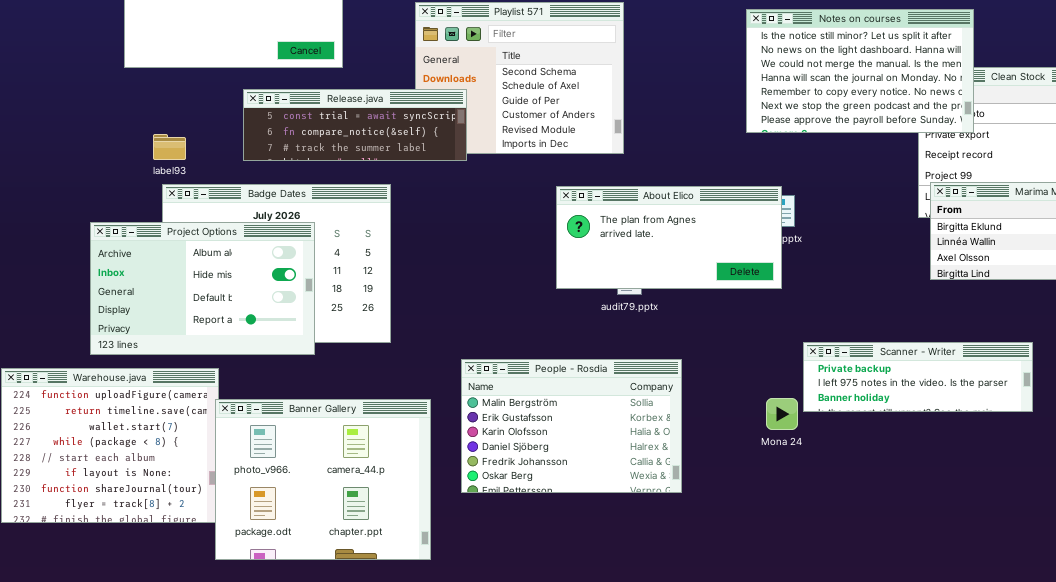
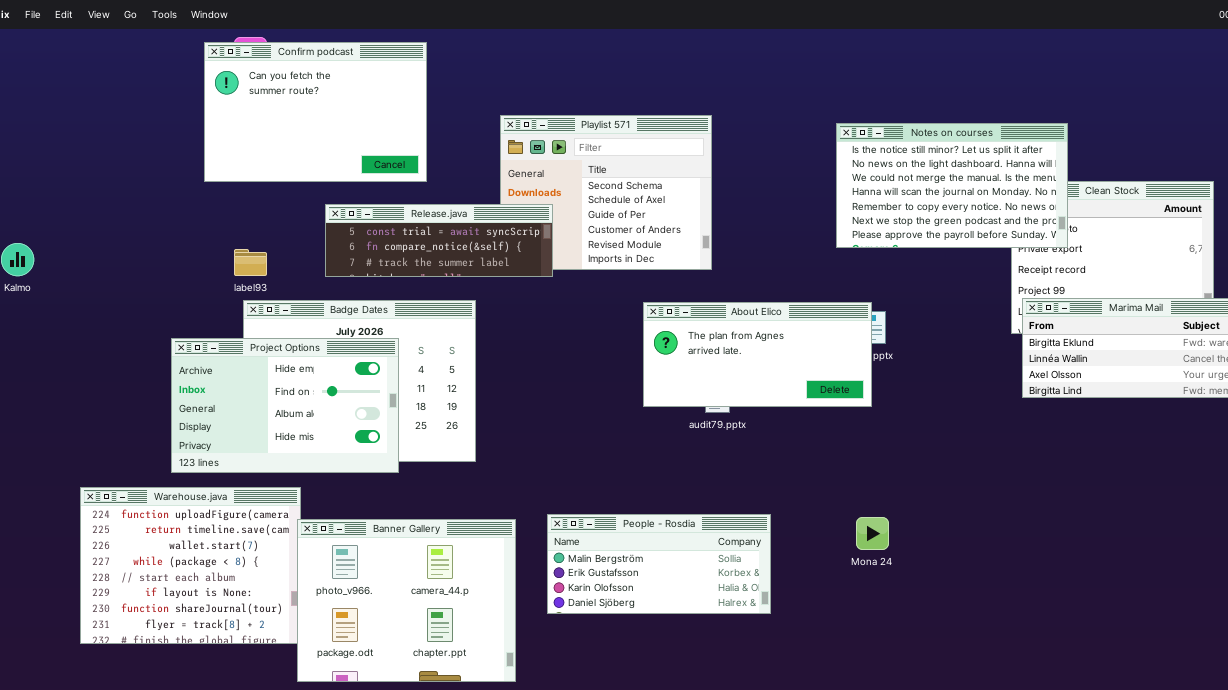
Project Options: [90,222,315,355] -> [171,338,399,473], scrolled up 2 rows
Scanner - Writer: [803,342,1033,412] -> none, closed
People - Rosdia: [461,359,682,493] -> [547,514,771,614], resized

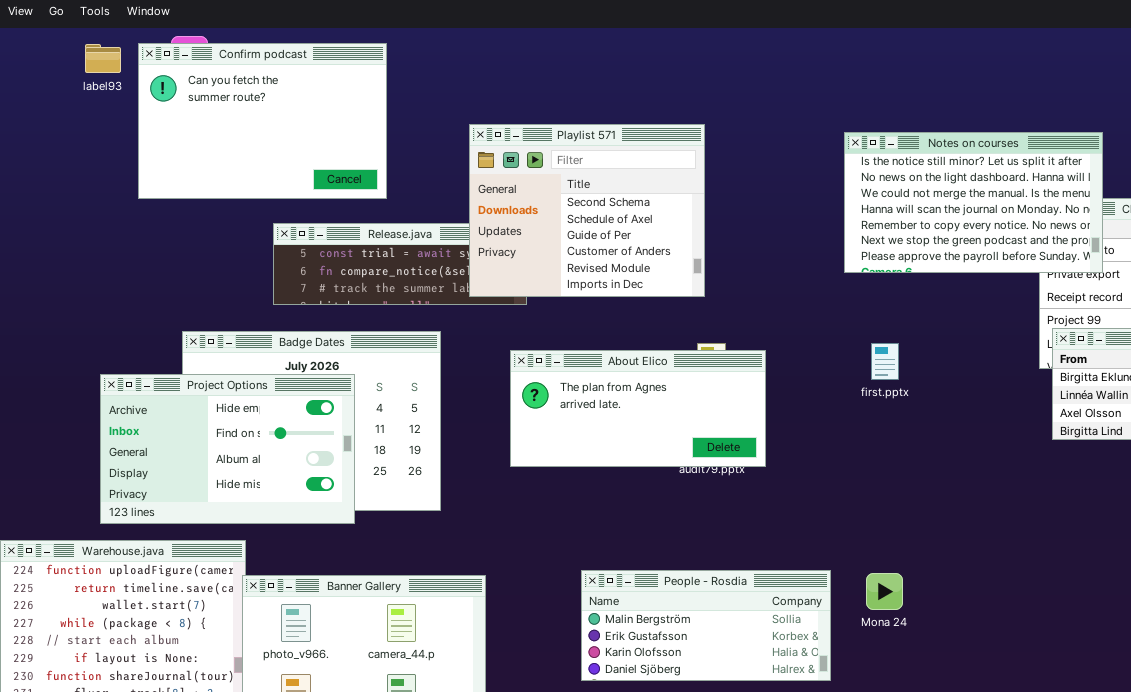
Playlist 571: [500,115,712,270] -> [469,124,705,297], raised
label93: [234,249,267,276] -> [85,44,121,73], moved
About Elico: [643,302,872,407] -> [510,350,766,467], moved
People - Rosdia: [547,514,771,614] -> [581,570,831,681], moved

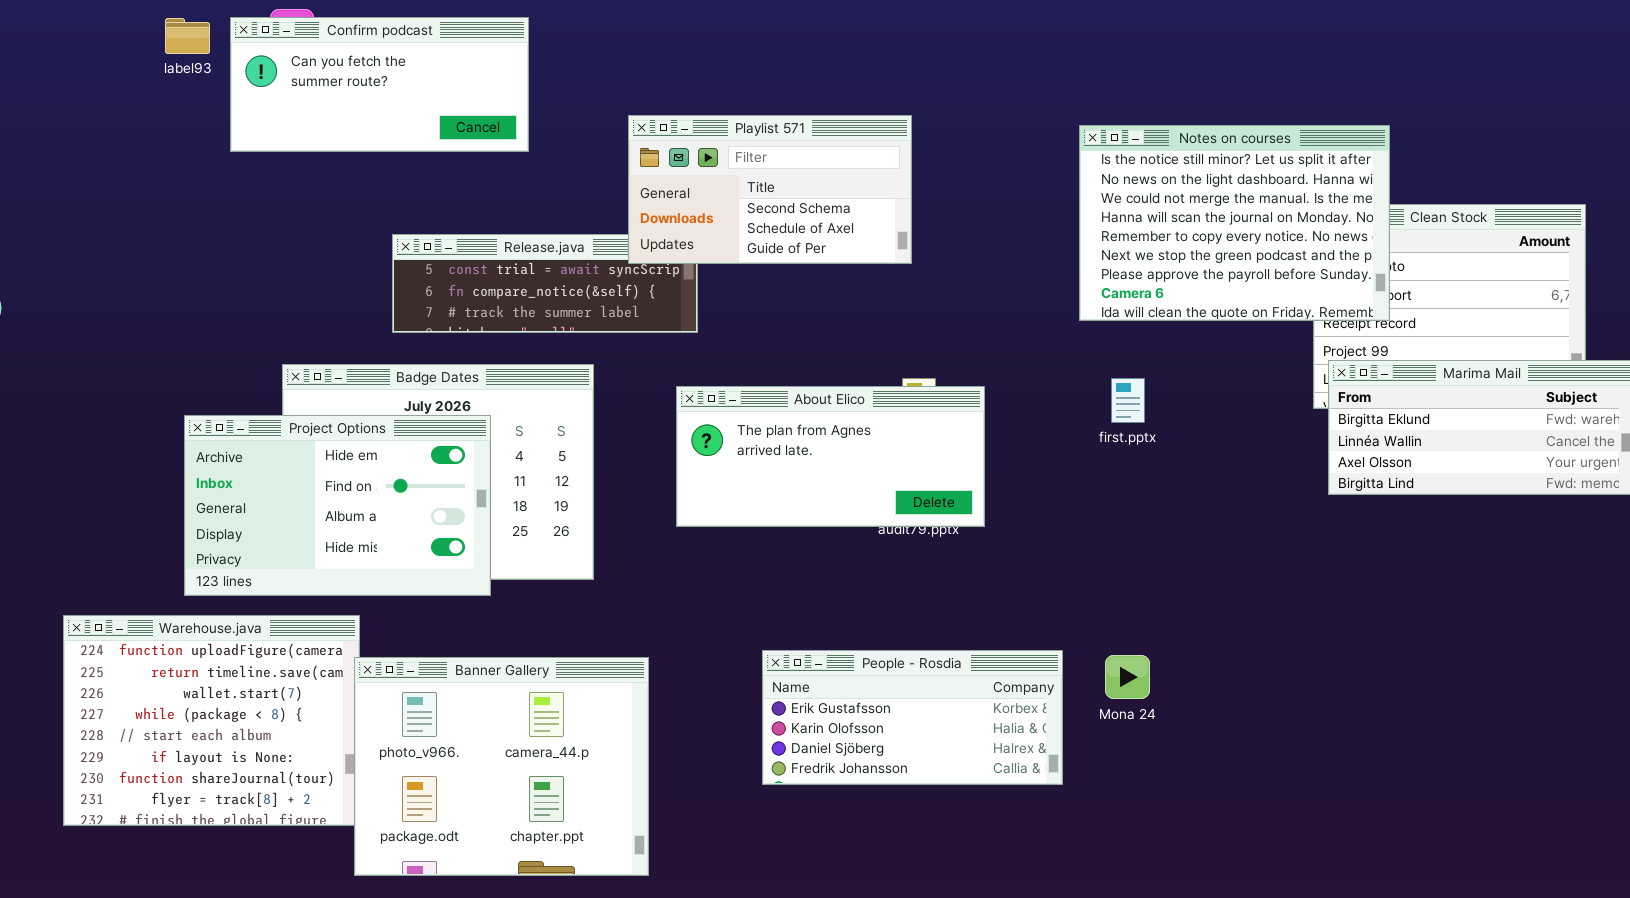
Confirm podcast: [138,43,387,199] -> [230,17,529,152], resized
Playlist 571: [469,124,705,297] -> [628,115,912,264], resized
Notes on courses: [844,132,1103,273] -> [1079,125,1390,321], resized
People - Rosdia: [581,570,831,681] -> [762,650,1063,785], scrolled down 1 row

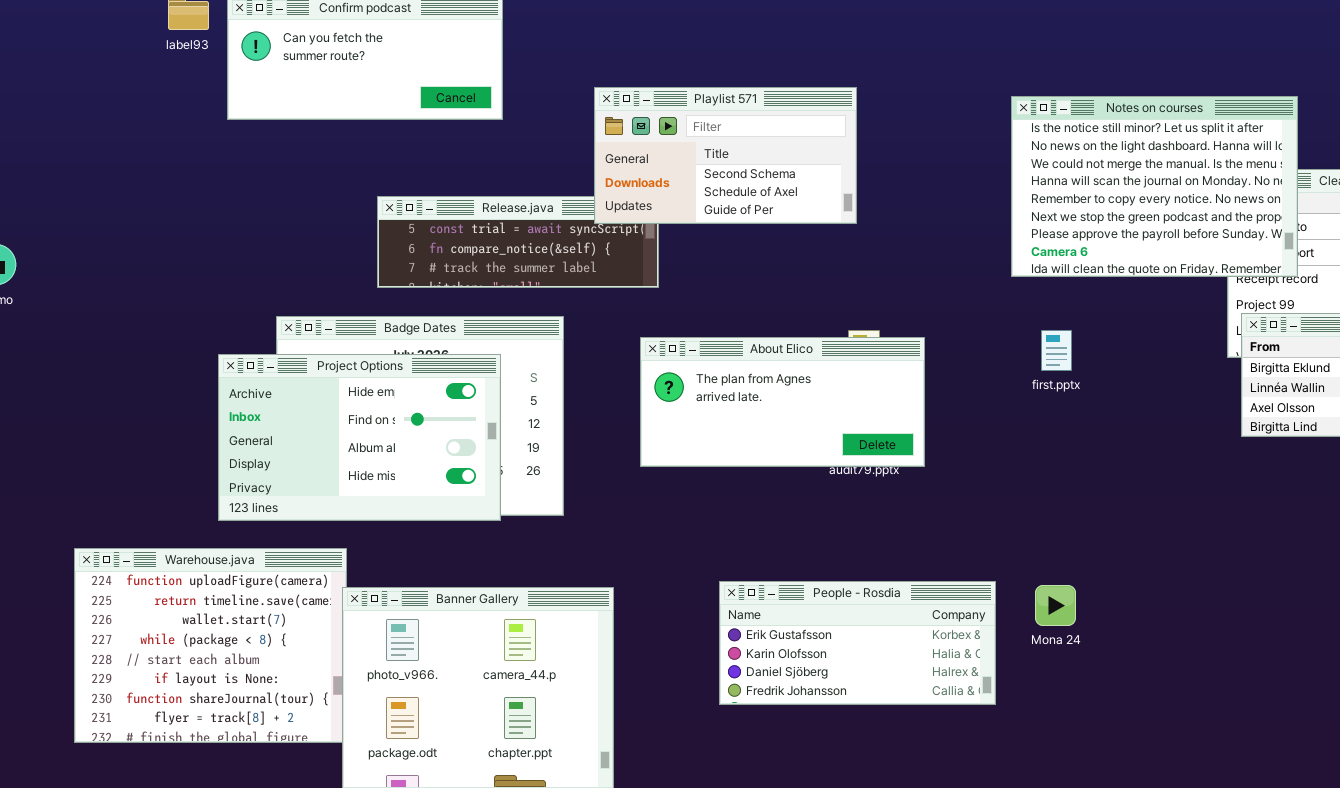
Project Options: [184,415,491,596] -> [218,354,501,521], moved

